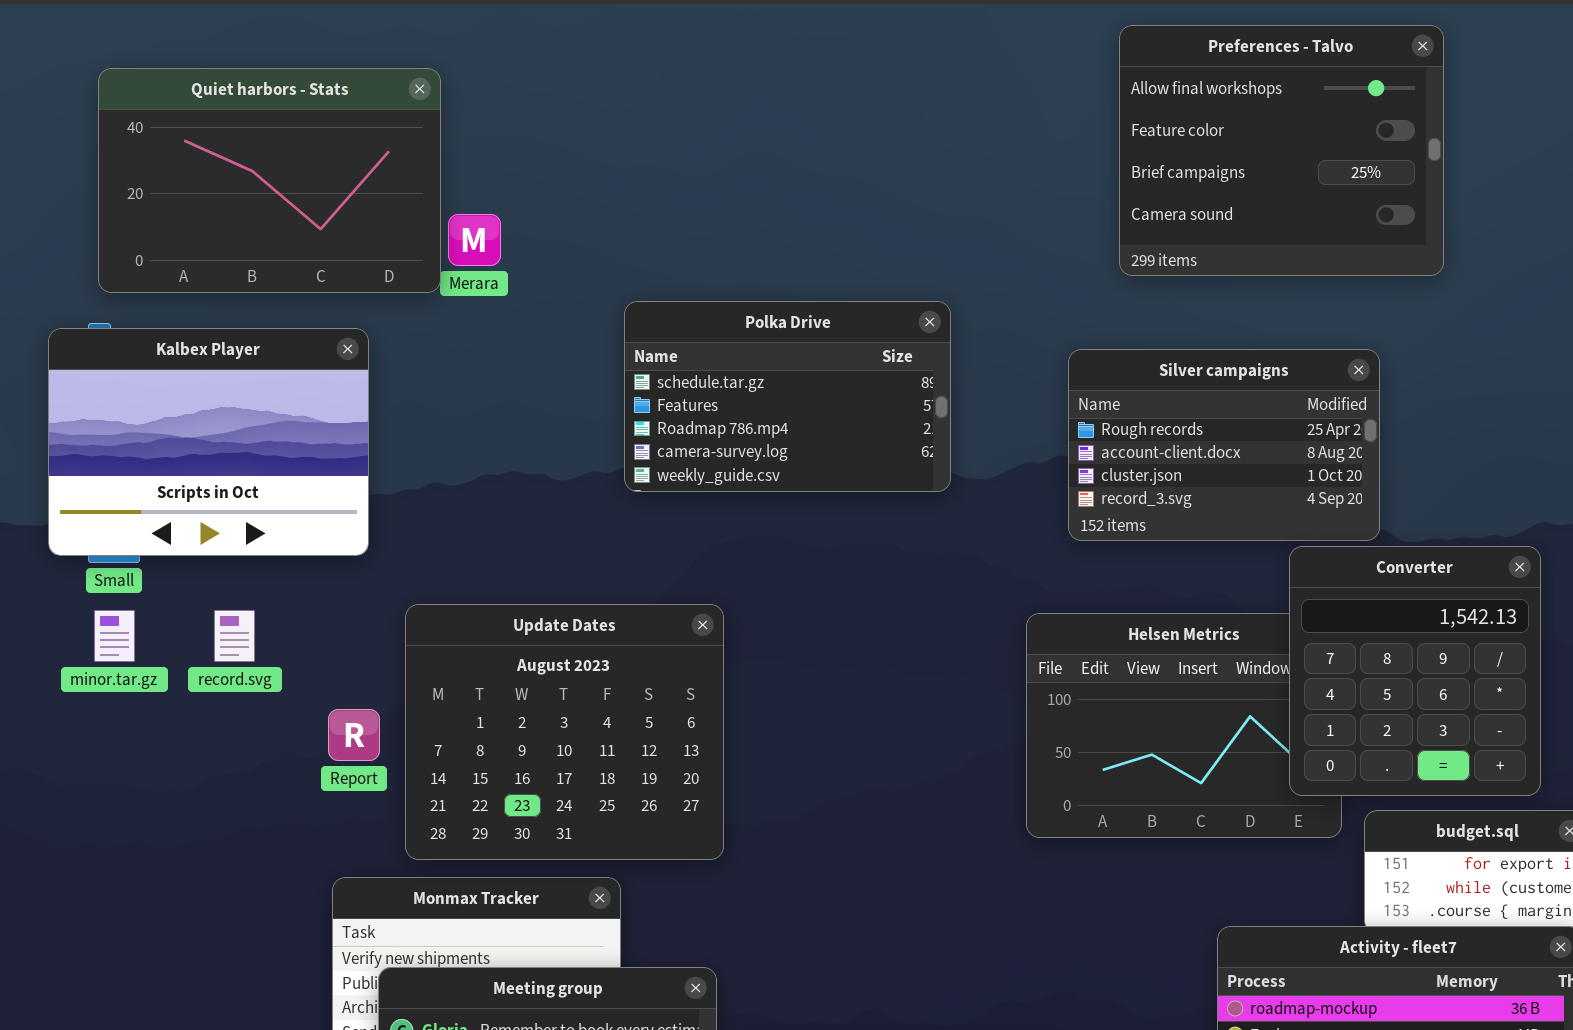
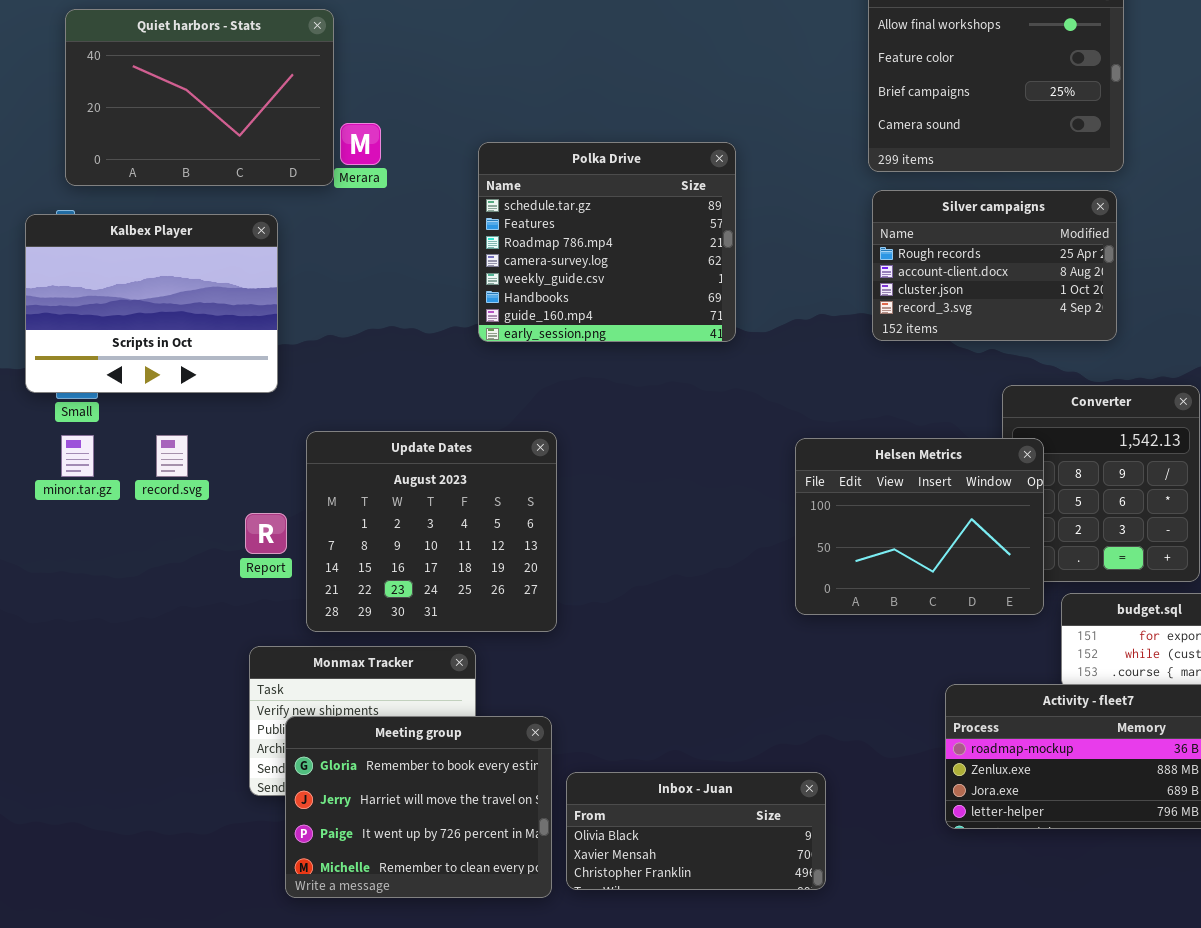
Polka Drive: [624,301,951,492] -> [478,142,736,342], resized
Silver campaigns: [1068,349,1380,541] -> [872,190,1117,341], moved
Helsen Metrics: [1026,613,1342,838] -> [795,438,1044,615], raised

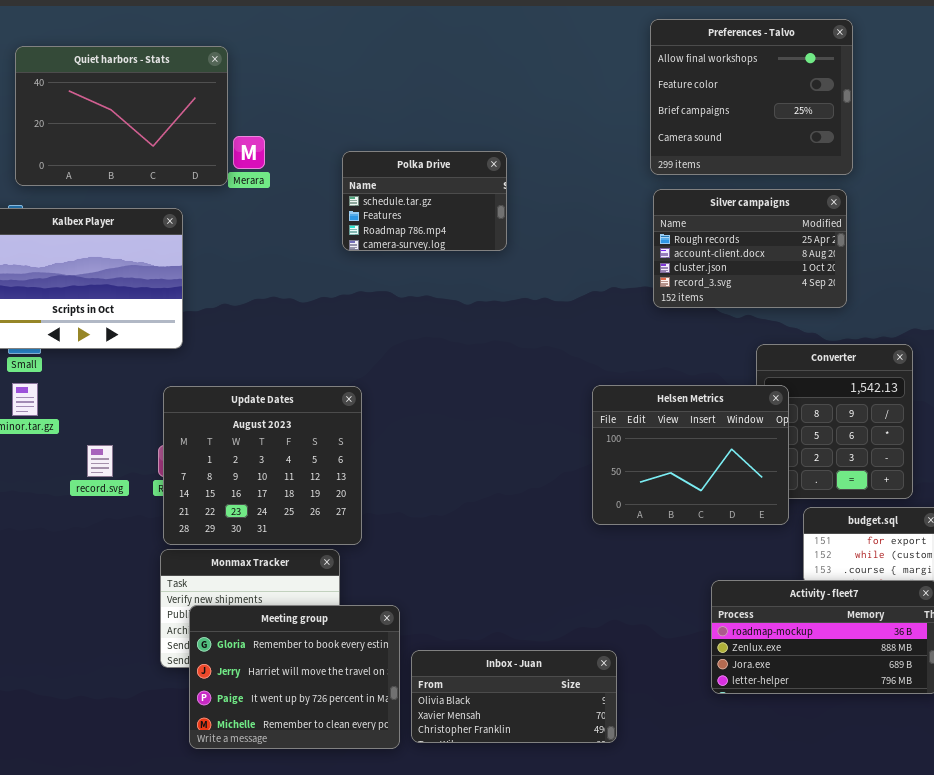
Polka Drive: [478,142,736,342] -> [342,151,507,251], resized
Update Dates: [306,431,557,632] -> [163,386,362,545], moved
record.svg: [156,435,188,477] -> [87,445,113,477], moved

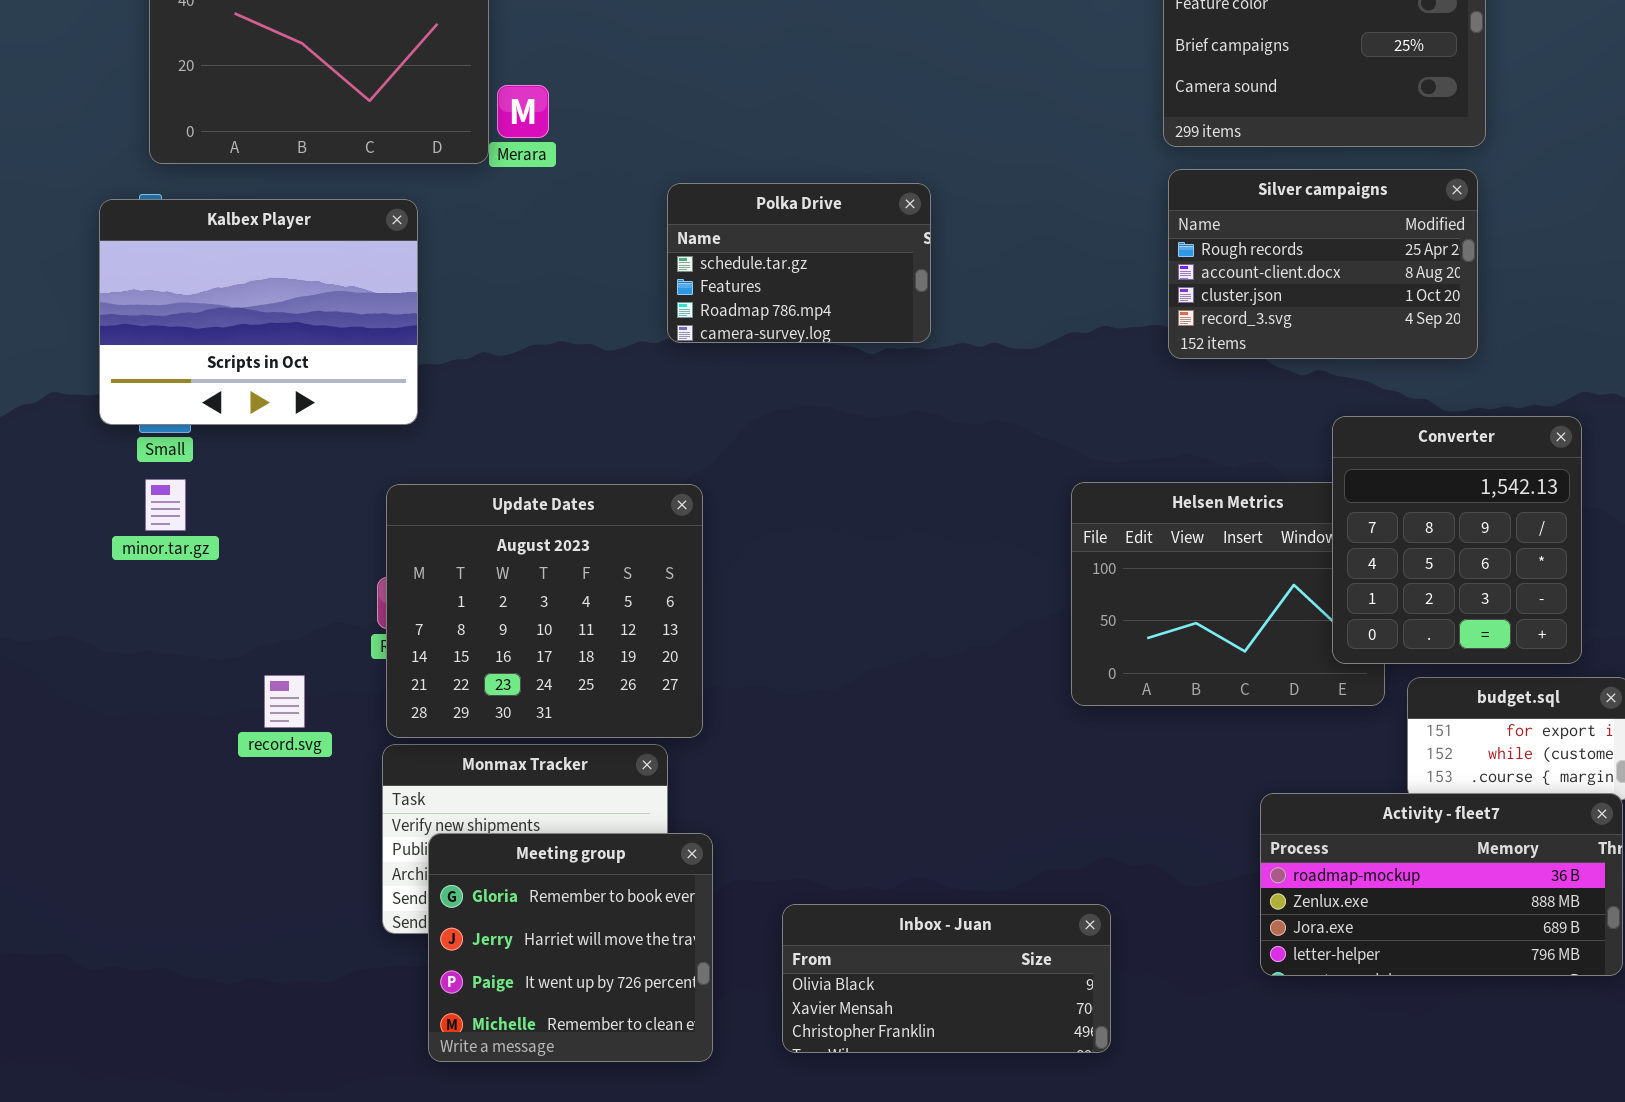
Polka Drive: [342,151,507,251] -> [667,183,931,343], moved
Converter: [756,344,913,499] -> [1332,416,1582,664], raised
record.svg: [87,445,113,477] -> [264,675,305,728], moved
Meeting group: [189,605,400,749] -> [428,833,713,1062], resized

